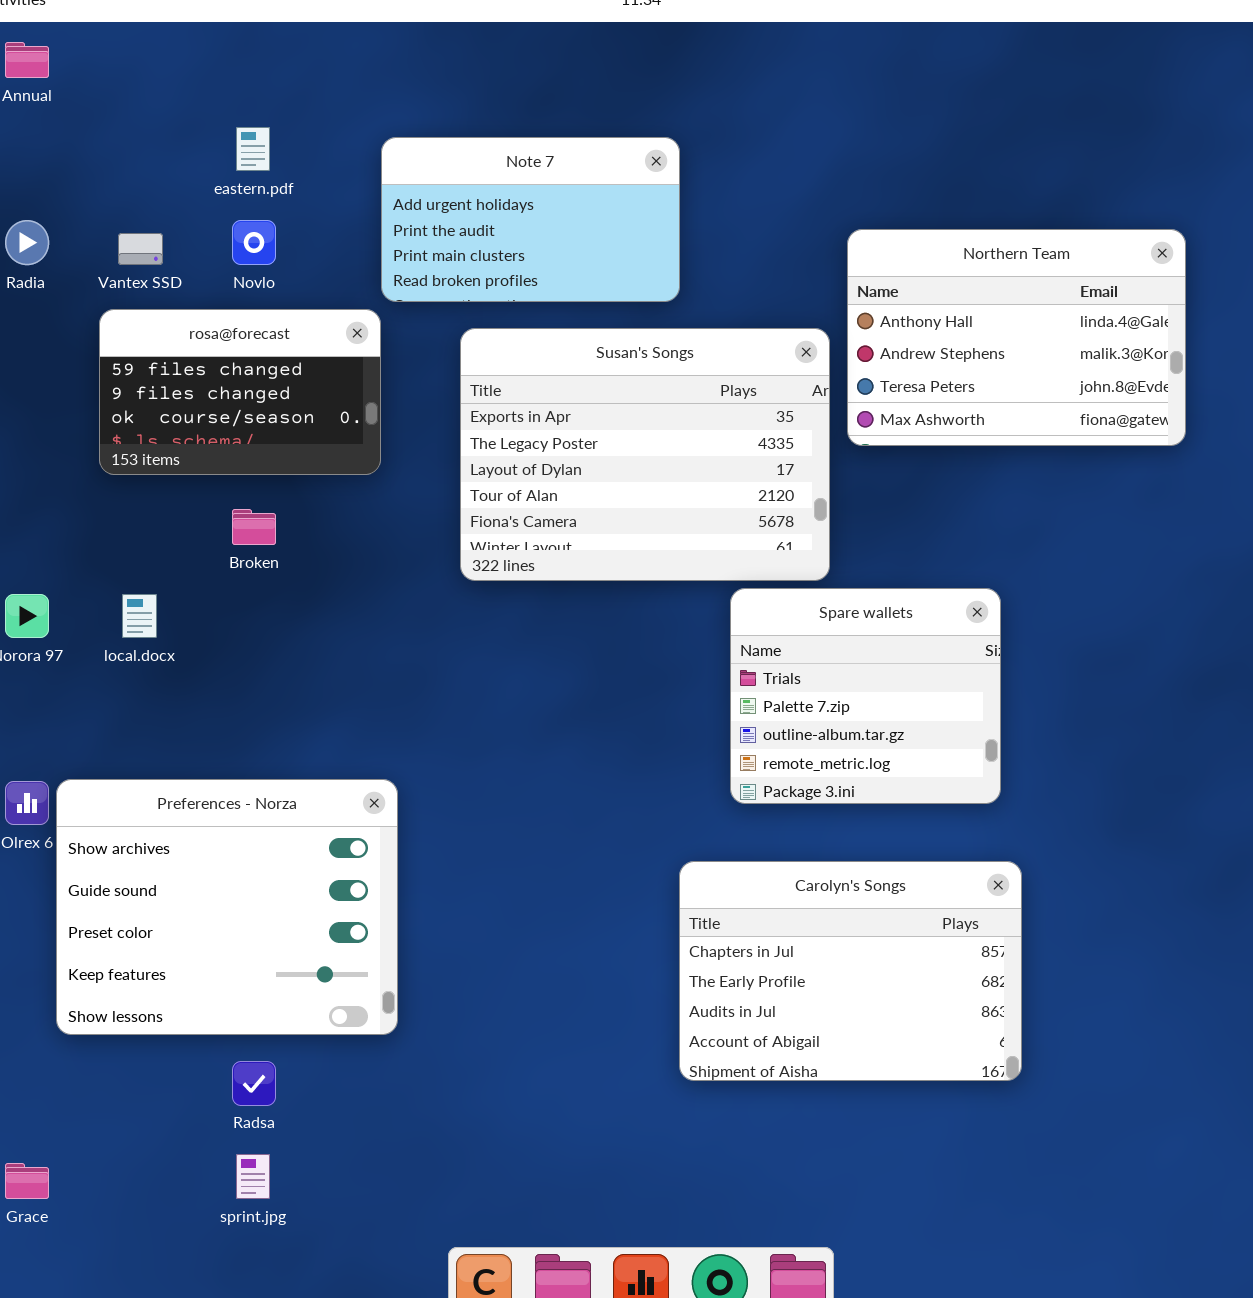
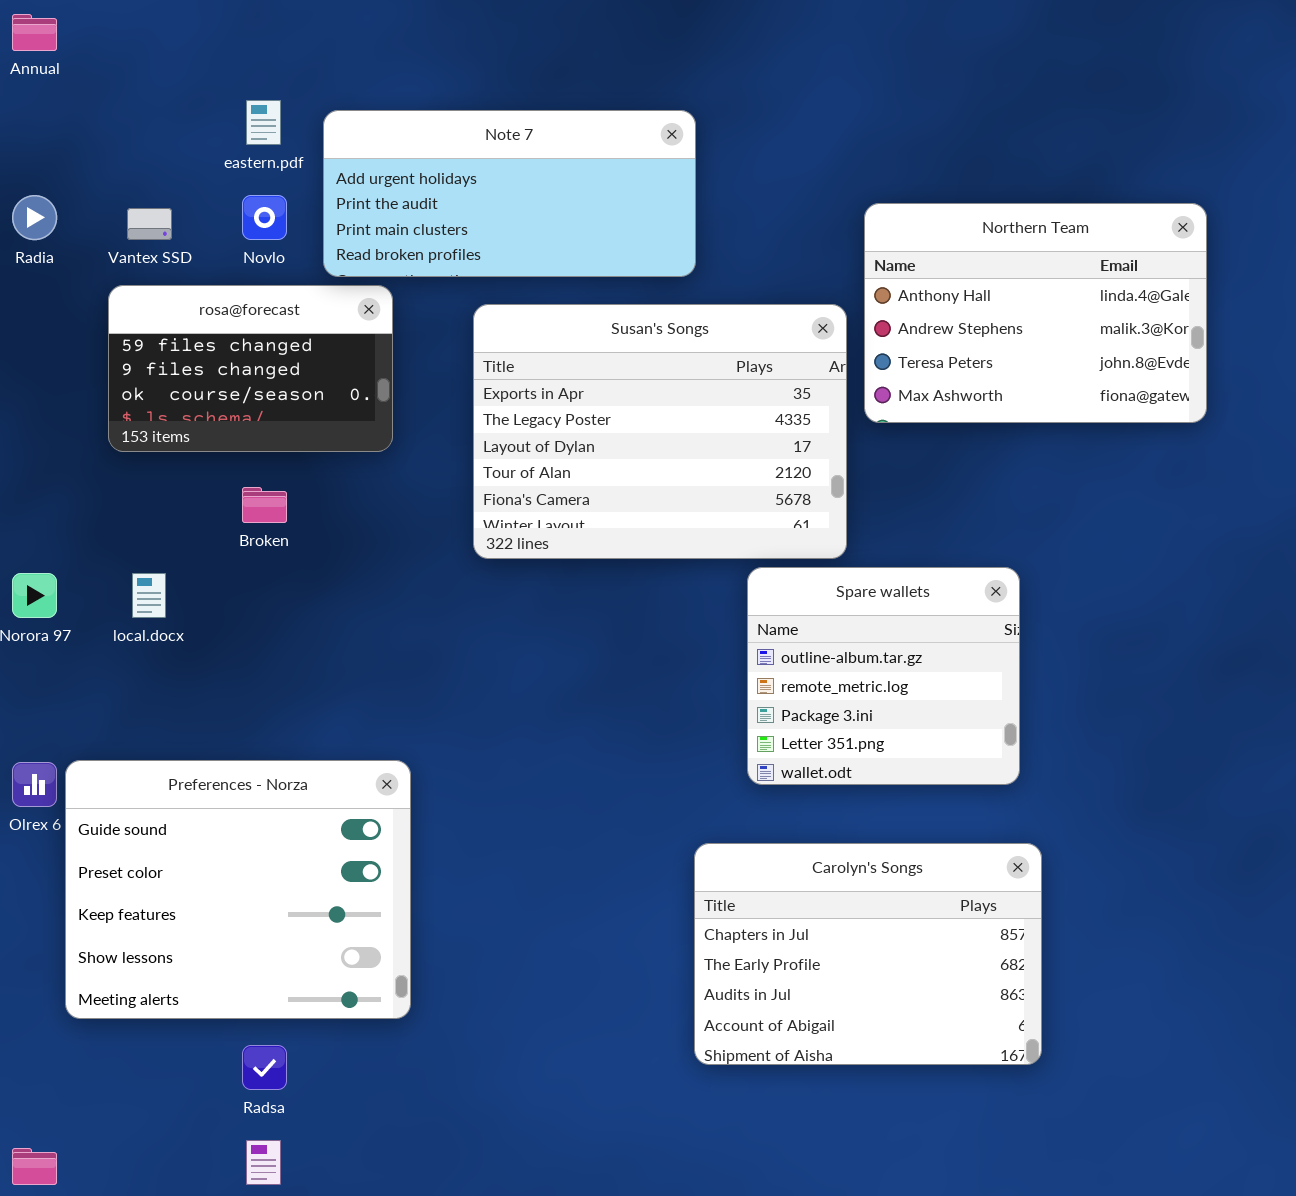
Note 7: [381,137,680,302] -> [323,110,696,277], resized
Spare wallets: [730,588,1001,804] -> [747,567,1020,785], scrolled down 2 rows
Preferences - Norza: [56,779,398,1035] -> [65,760,411,1019], scrolled down 1 row

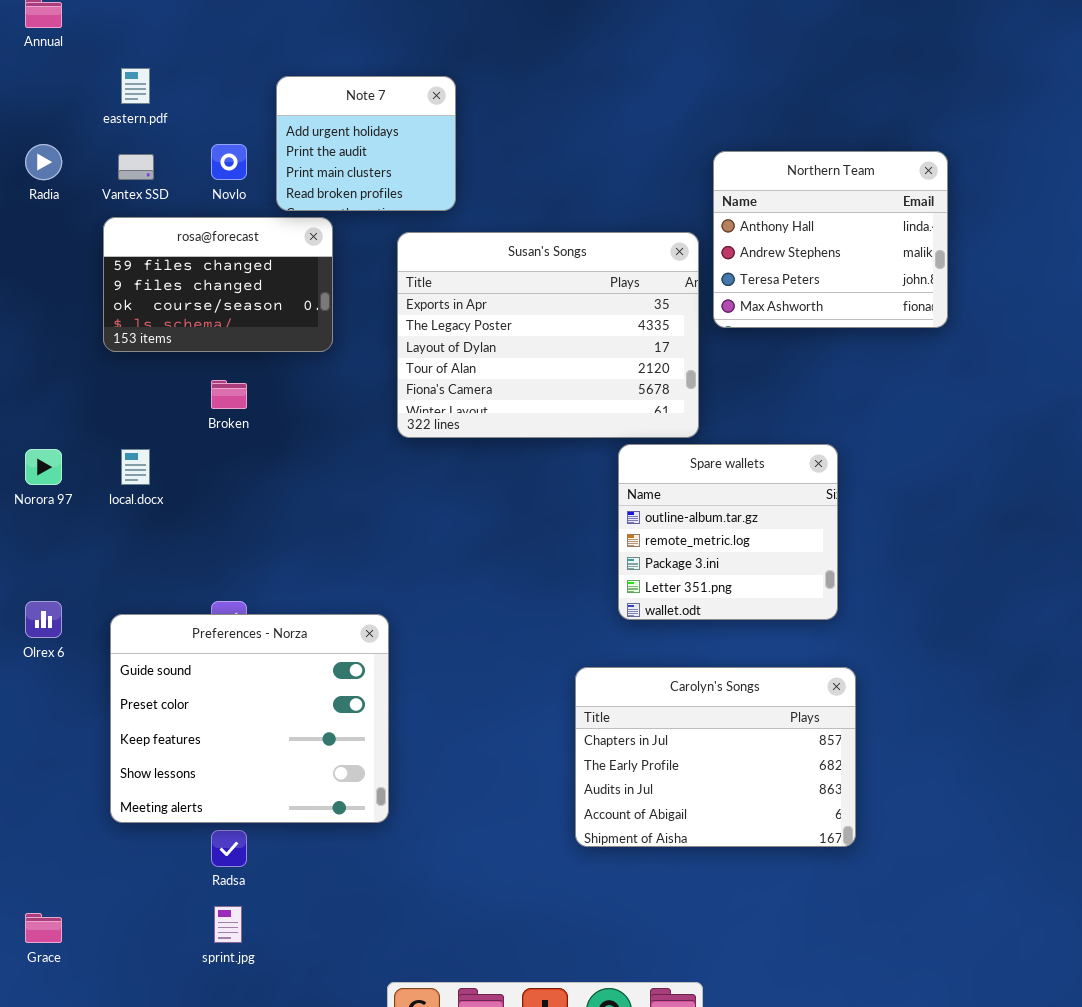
eastern.pdf: [246,100,281,145] -> [121,68,150,104], moved
Note 7: [323,110,696,277] -> [276,76,456,211], resized
Northern Team: [864,203,1207,423] -> [713,151,948,328], resized
Preferences - Norza: [65,760,411,1019] -> [110,614,389,823], moved

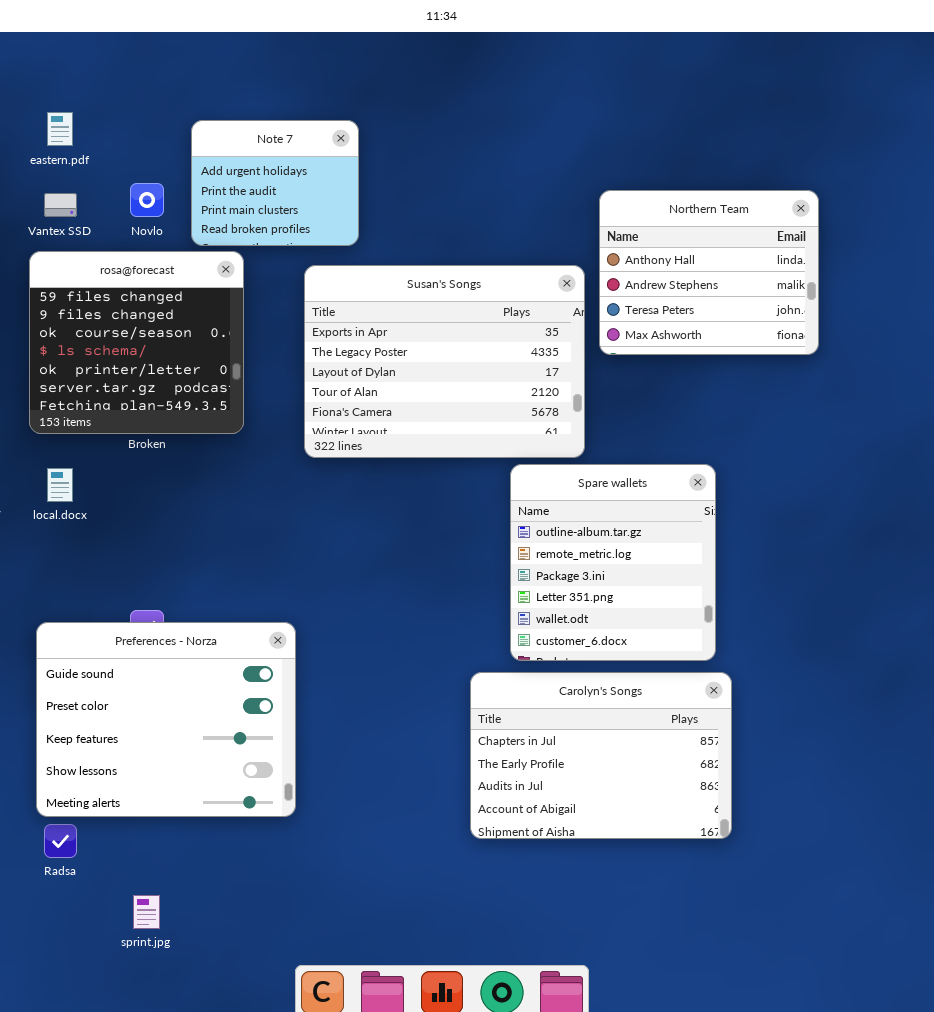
rosa@forecast: [103,217,333,352] -> [29,251,244,434], resized
Spare wallets: [618,444,838,620] -> [510,464,716,661], resized
Radsa: [211,830,247,867] -> [44,824,77,858], moved

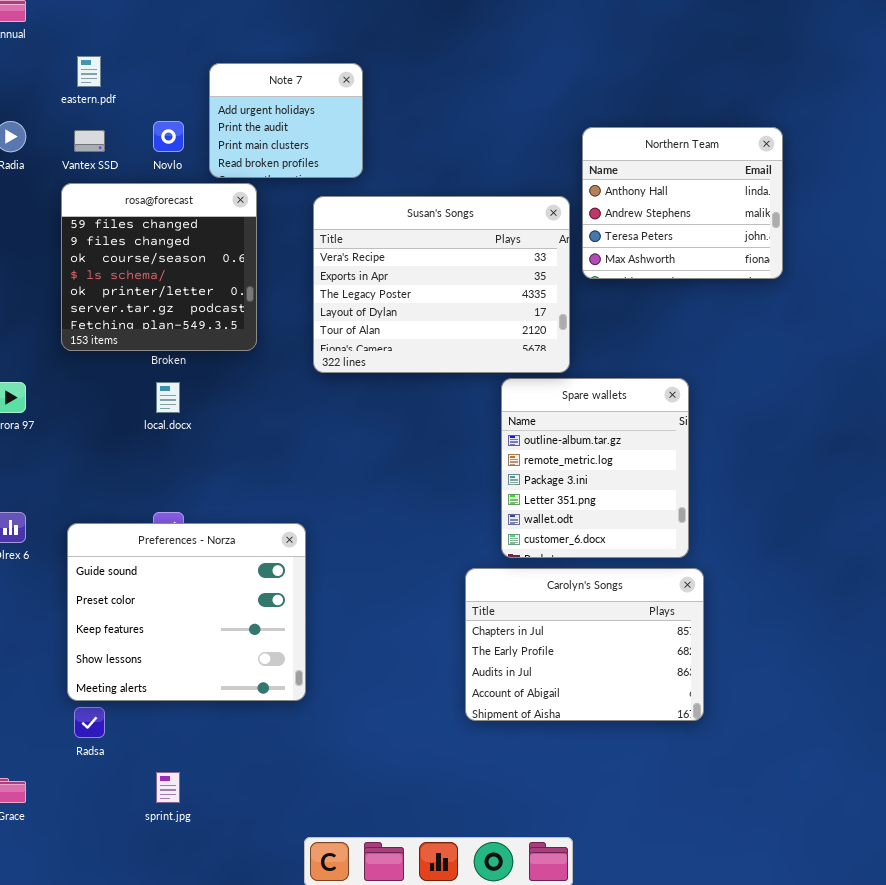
Susan's Songs: [304,265,585,458] -> [313,196,570,373], scrolled up 1 row
local.docx: [47,468,73,502] -> [156,382,180,413], moved

